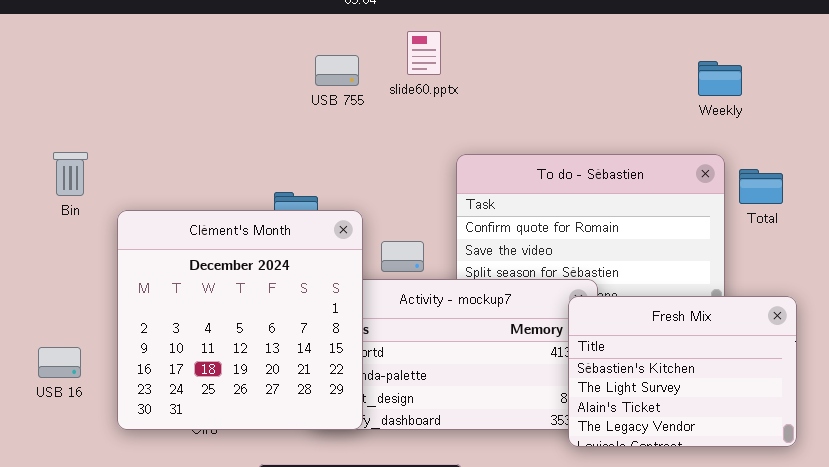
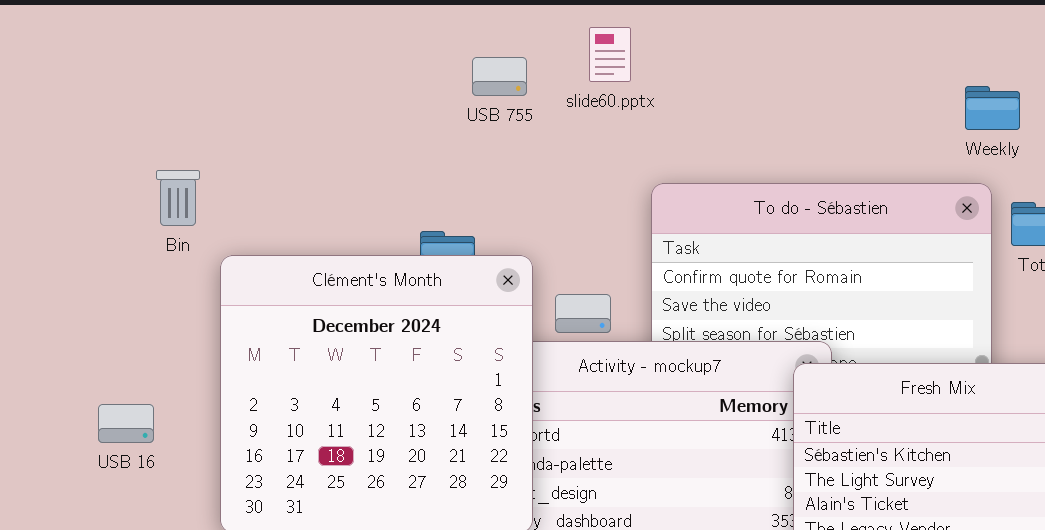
Weekly: [698,61,742,96] -> [965,86,1020,130], moved
Bin: [53,152,88,196] -> [156,170,200,226], moved
USB 16: [38,347,81,378] -> [98,404,154,443], moved

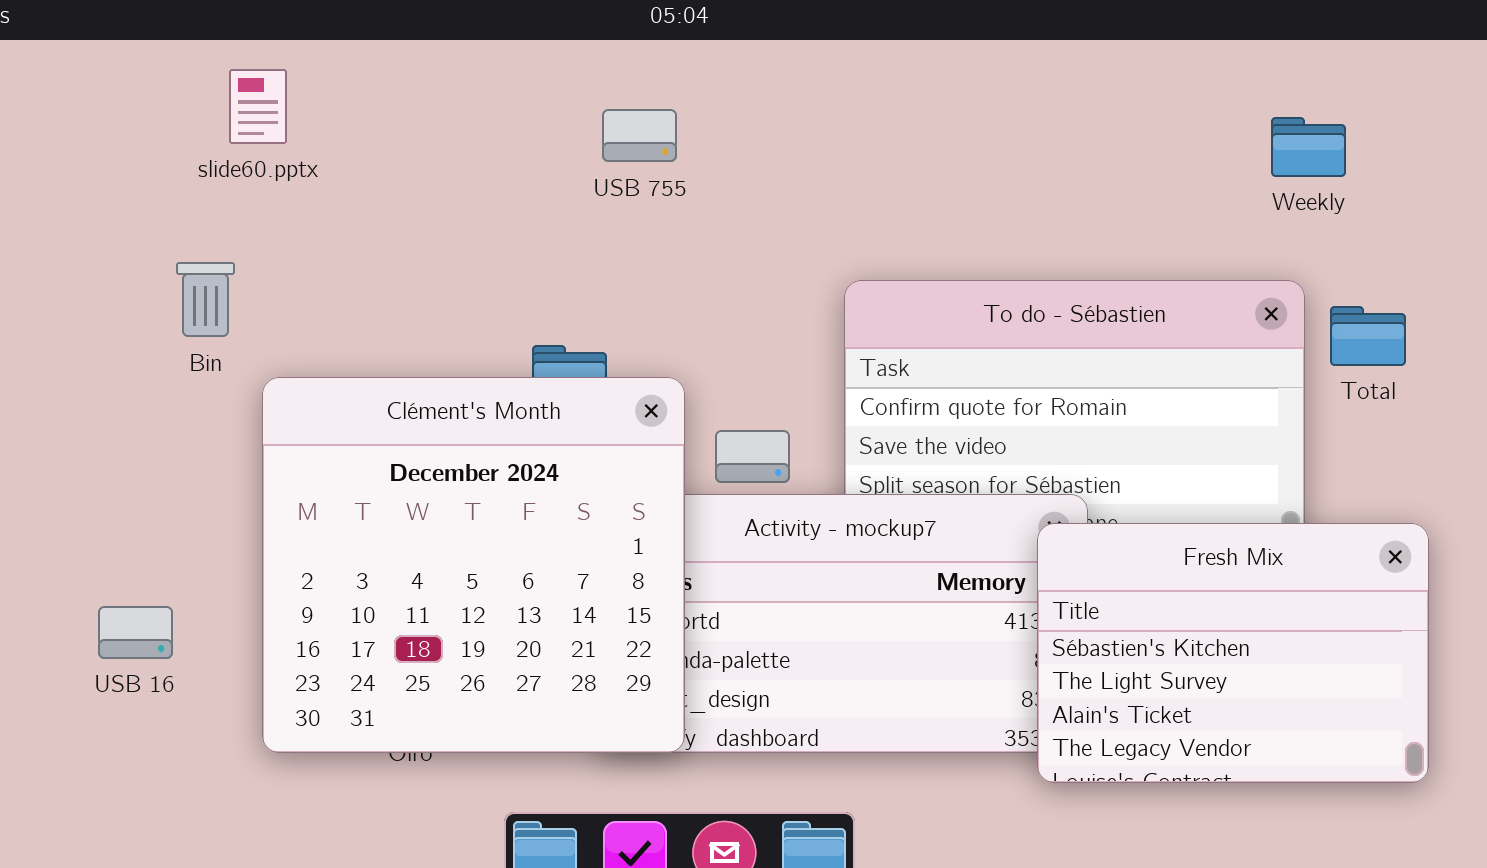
slide60.pptx: [589,27,631,82] -> [229,69,287,144], moved
Weekly: [965,86,1020,130] -> [1271,117,1346,177], moved
USB 16: [98,404,154,443] -> [98,606,173,659], moved

